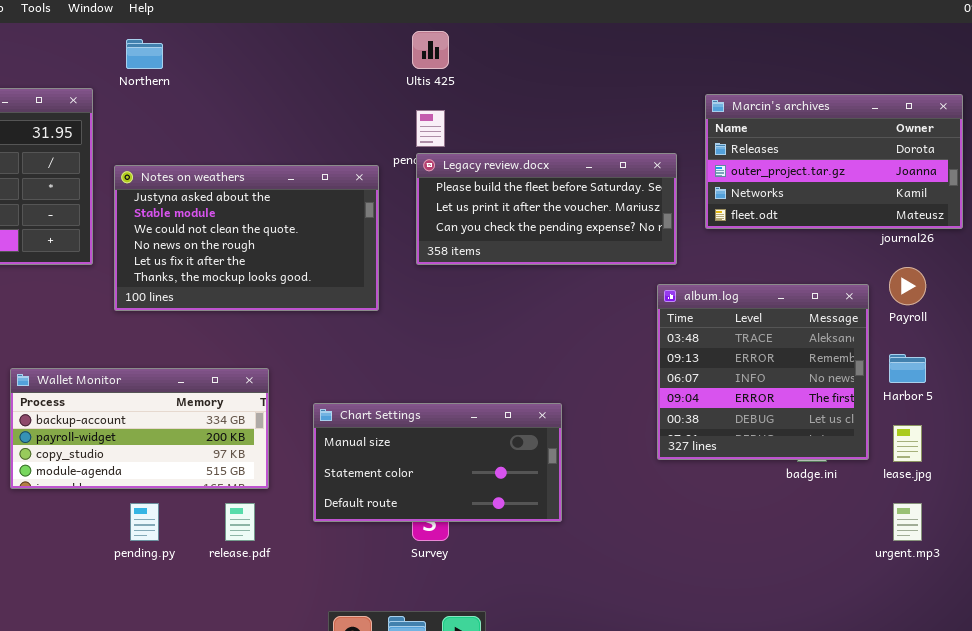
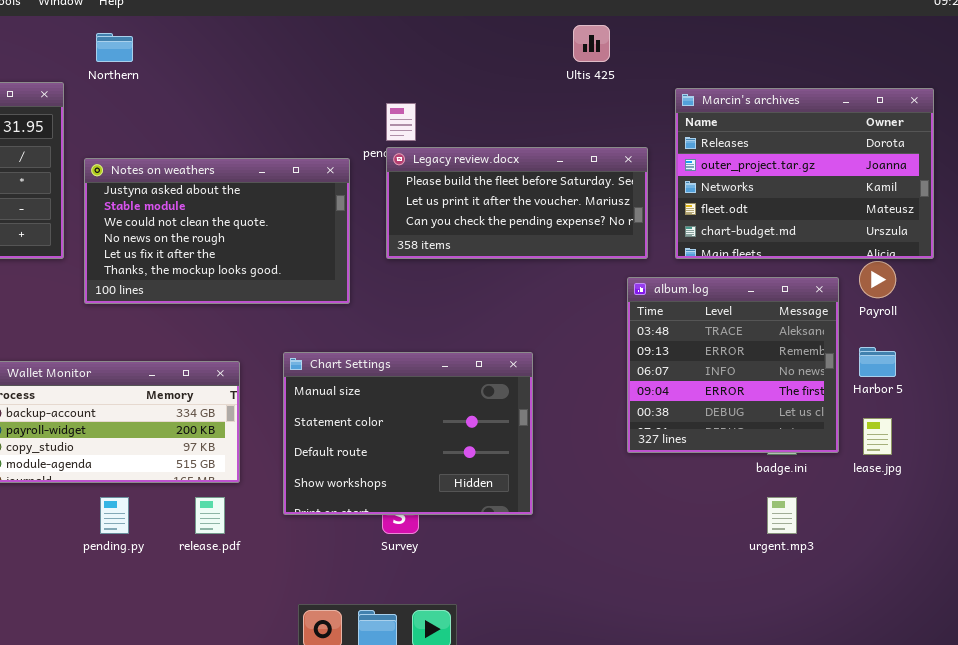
Ultis 425: [412,31,449,69] -> [573,25,610,62], moved
Marcin's archives: [705,94,963,229] -> [675,88,934,259], resized
Chart Settings: [313,403,562,522] -> [283,352,533,515], resized
urgent.mp3: [893,503,922,541] -> [767,497,797,534], moved

